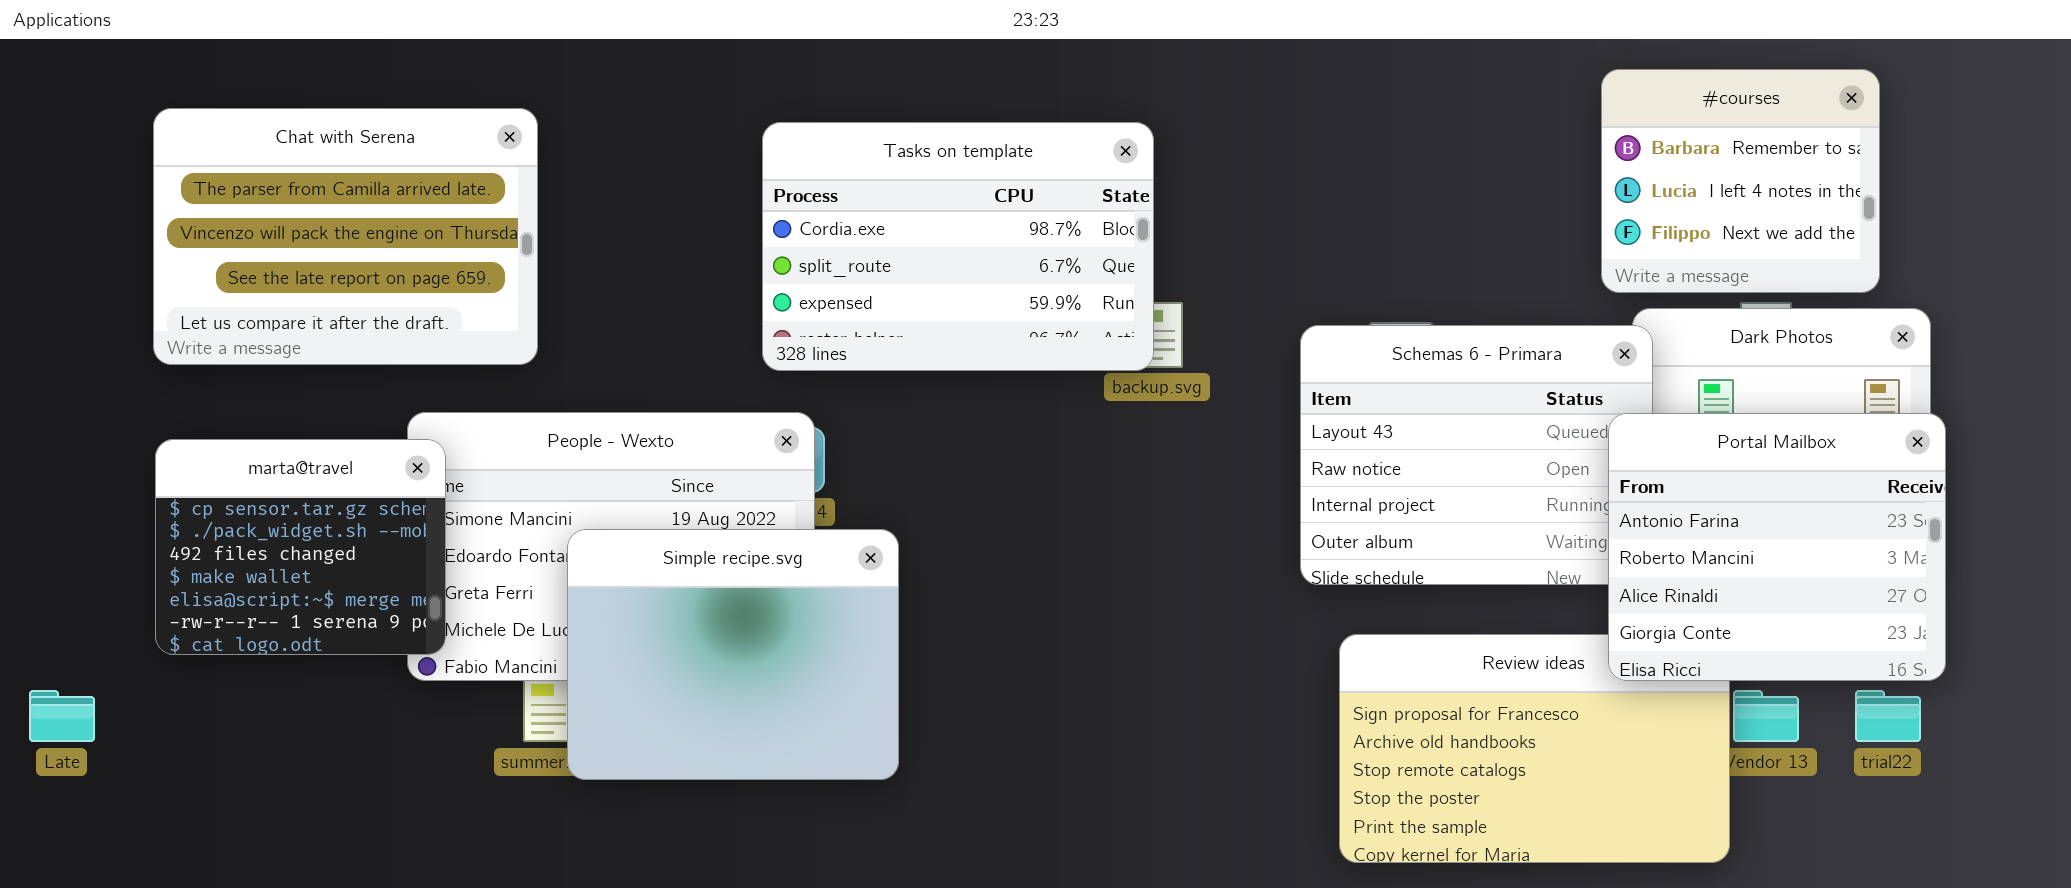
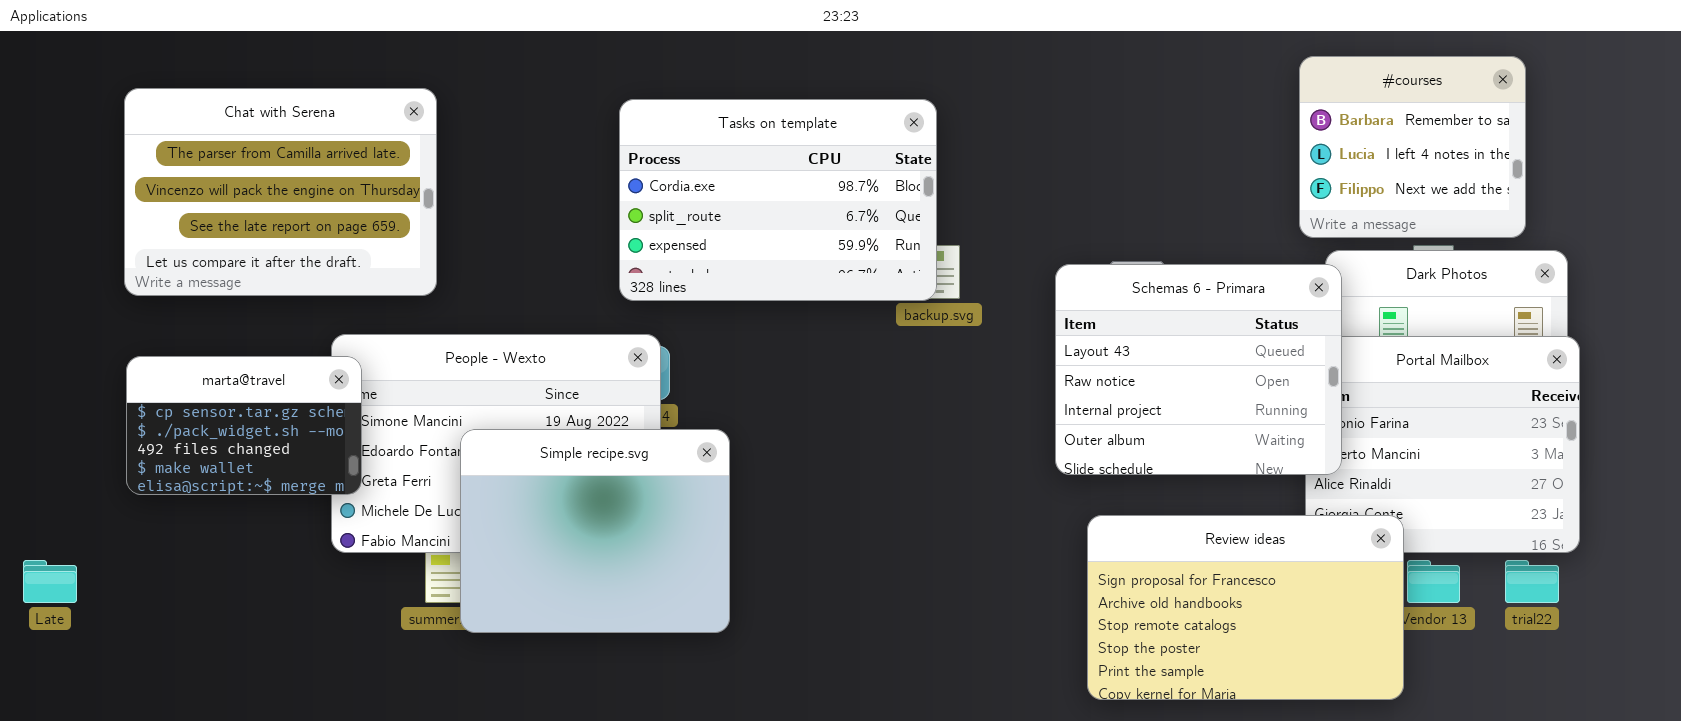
Schemas 6 - Primara: [1300,325,1653,585] -> [1055,264,1342,475], raised
marta@travel: [155,439,446,655] -> [126,356,362,495], resized
Review ideas: [1339,634,1730,863] -> [1087,515,1404,700], raised

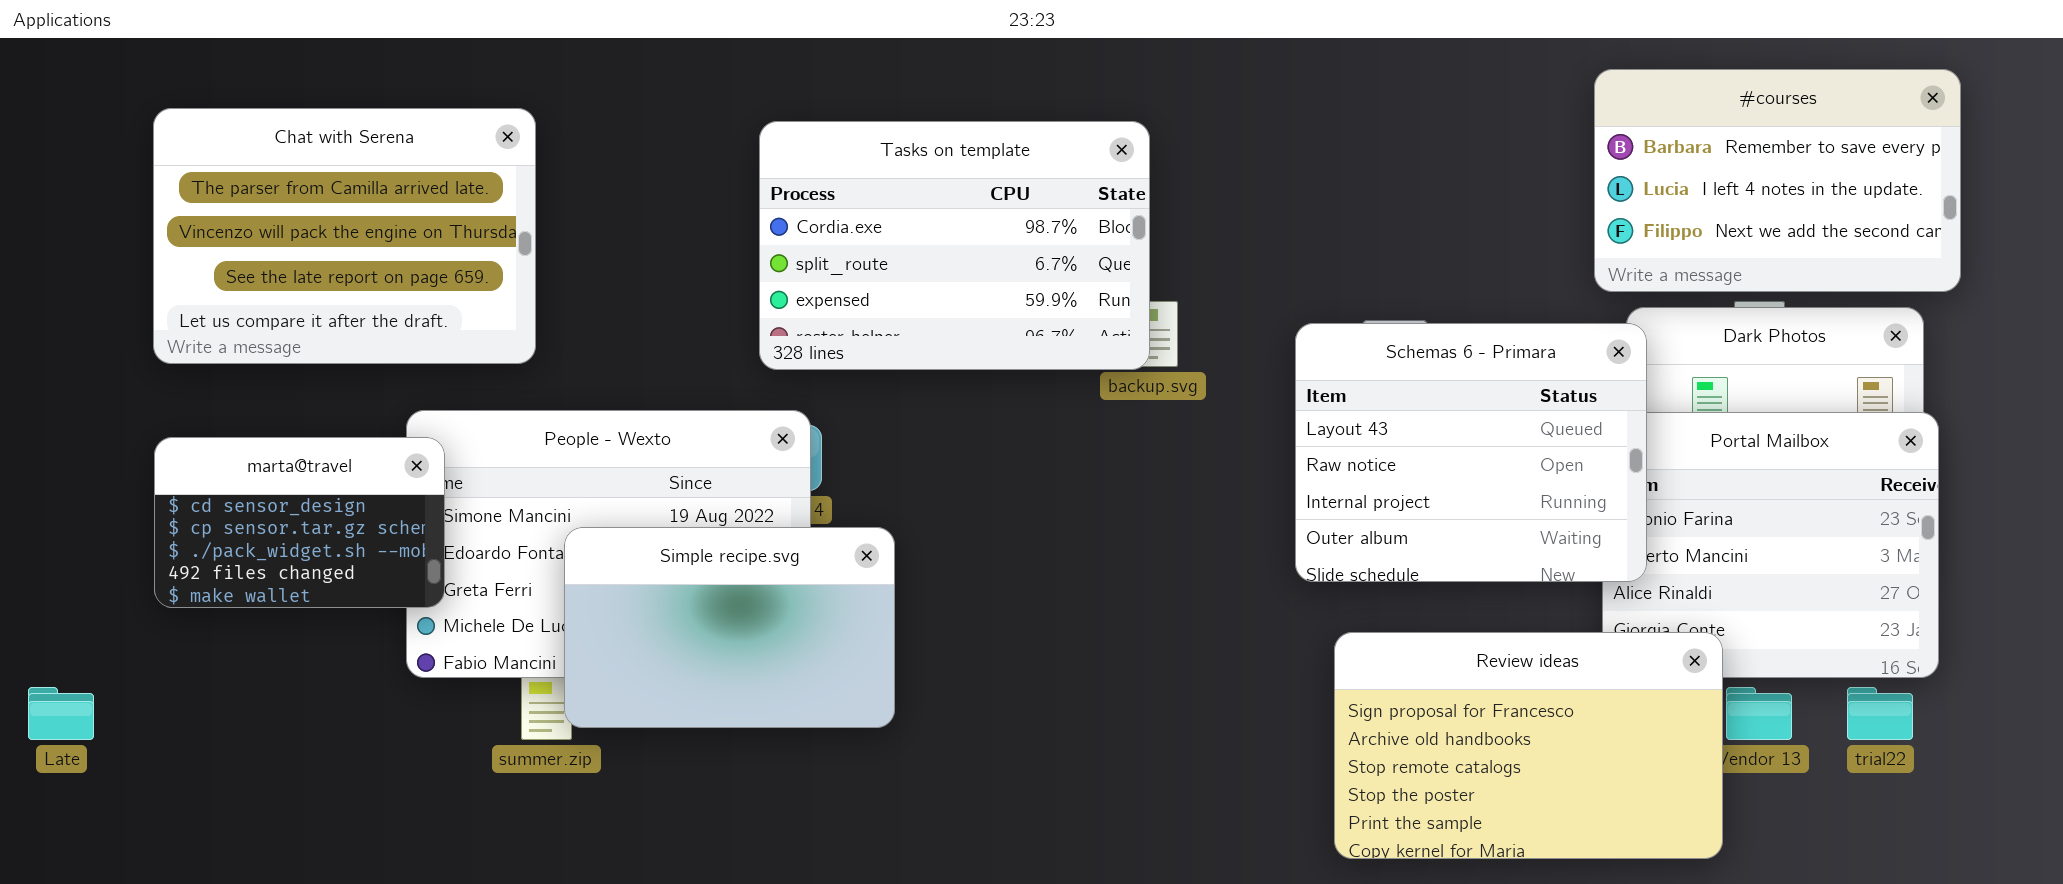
#courses: [1299,56,1526,238] -> [1594,69,1961,292], resized
marta@travel: [126,356,362,495] -> [154,437,445,608], scrolled up 1 row
Simple recipe.svg: [460,429,730,633] -> [564,527,895,728], resized

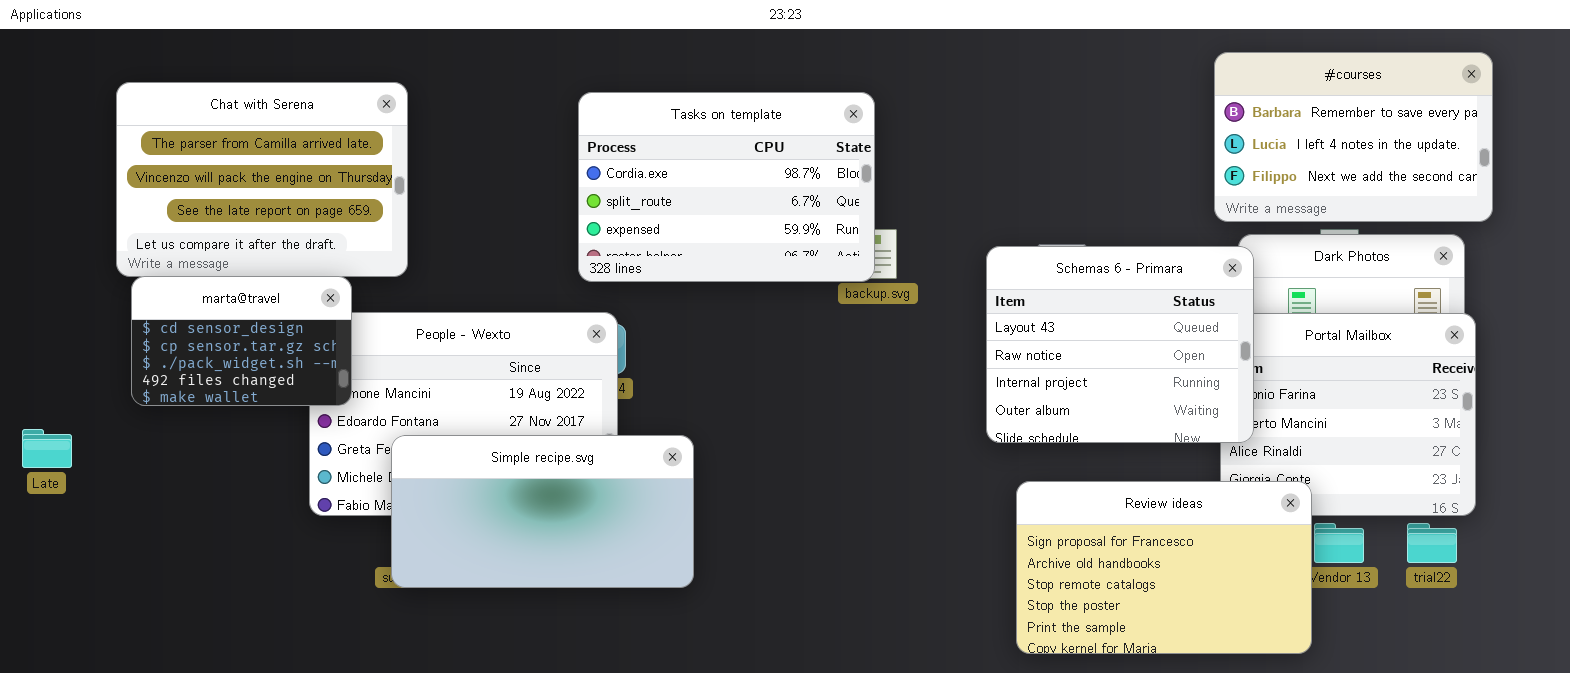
marta@travel: [154,437,445,608] -> [131,276,352,406], moved
Simple recipe.svg: [564,527,895,728] -> [391,435,694,588], moved, resized
Late: [28,687,94,740] -> [22,429,72,468], moved

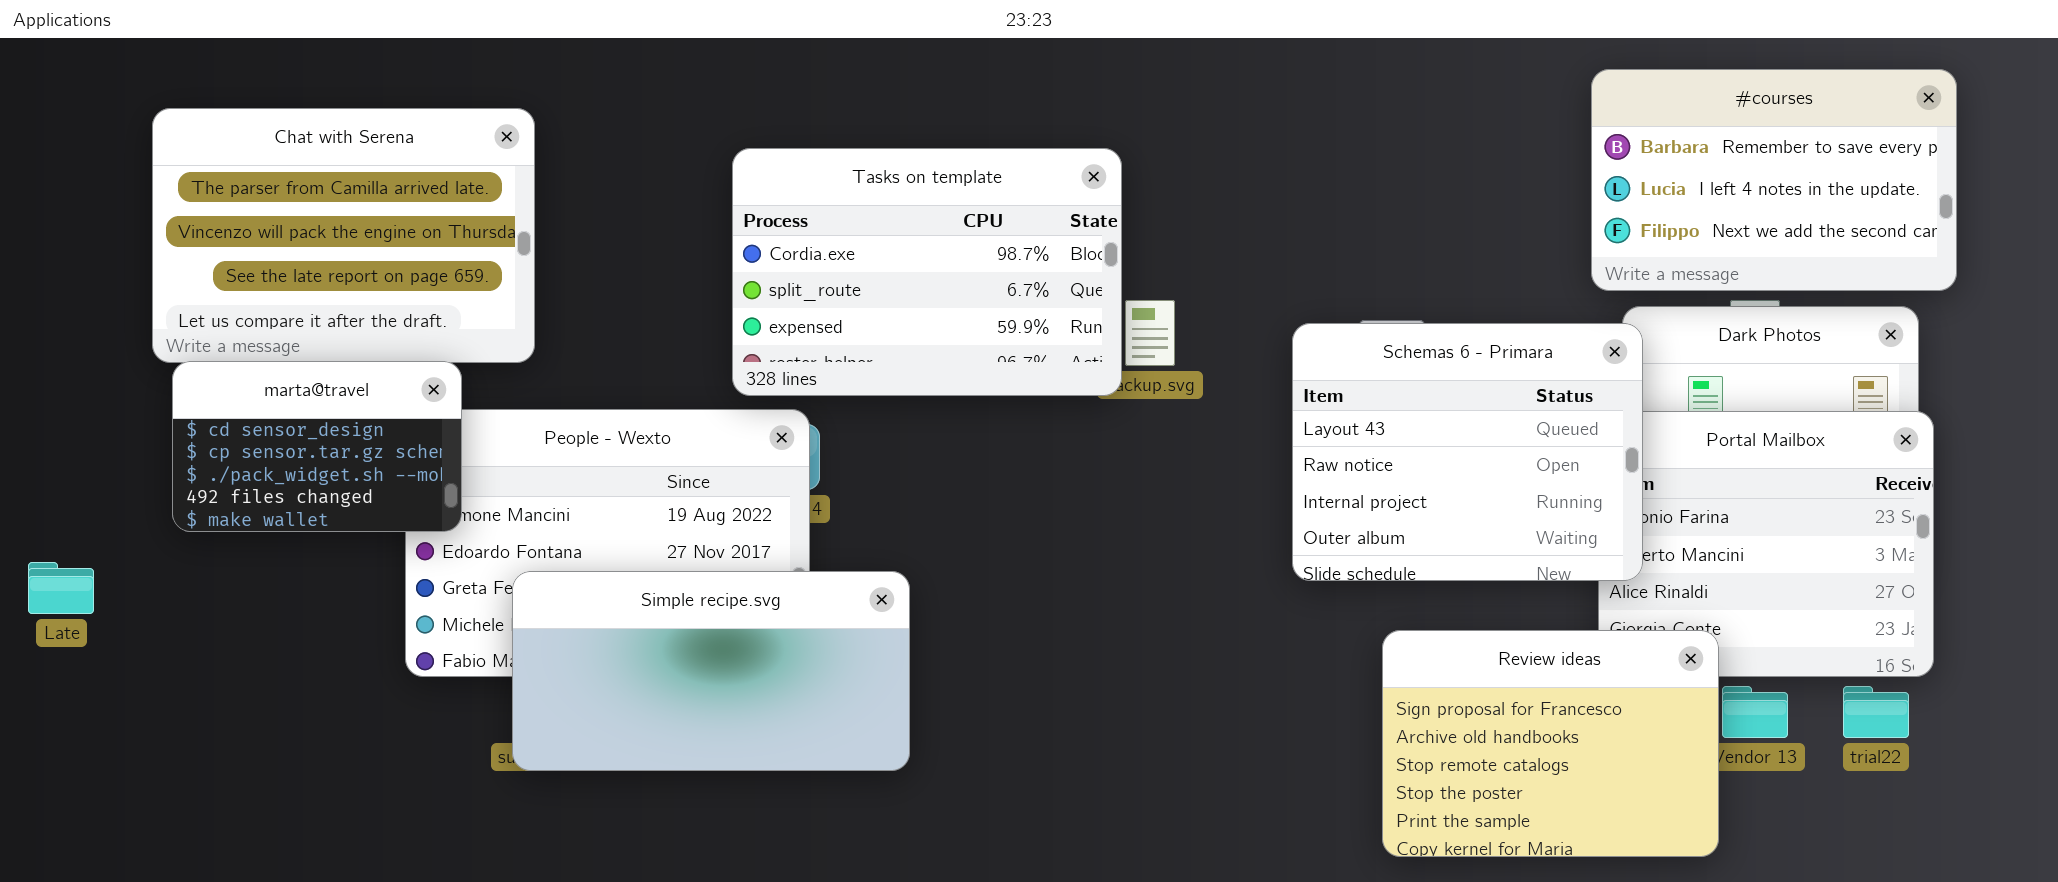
Tasks on template: [578,92,875,282] -> [732,148,1122,396], moved
Review ideas: [1016,481,1312,654] -> [1382,630,1719,857], resized

